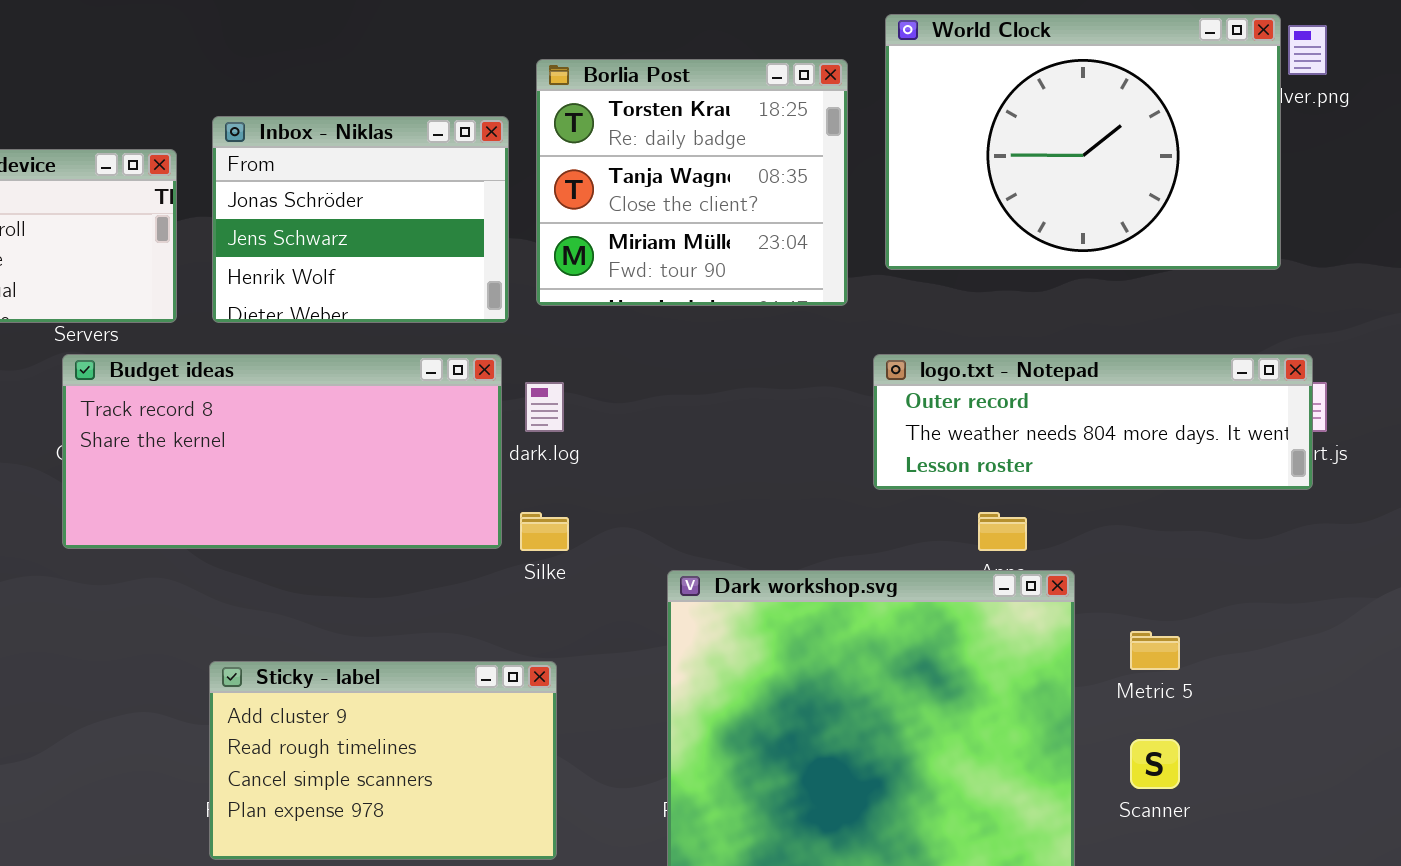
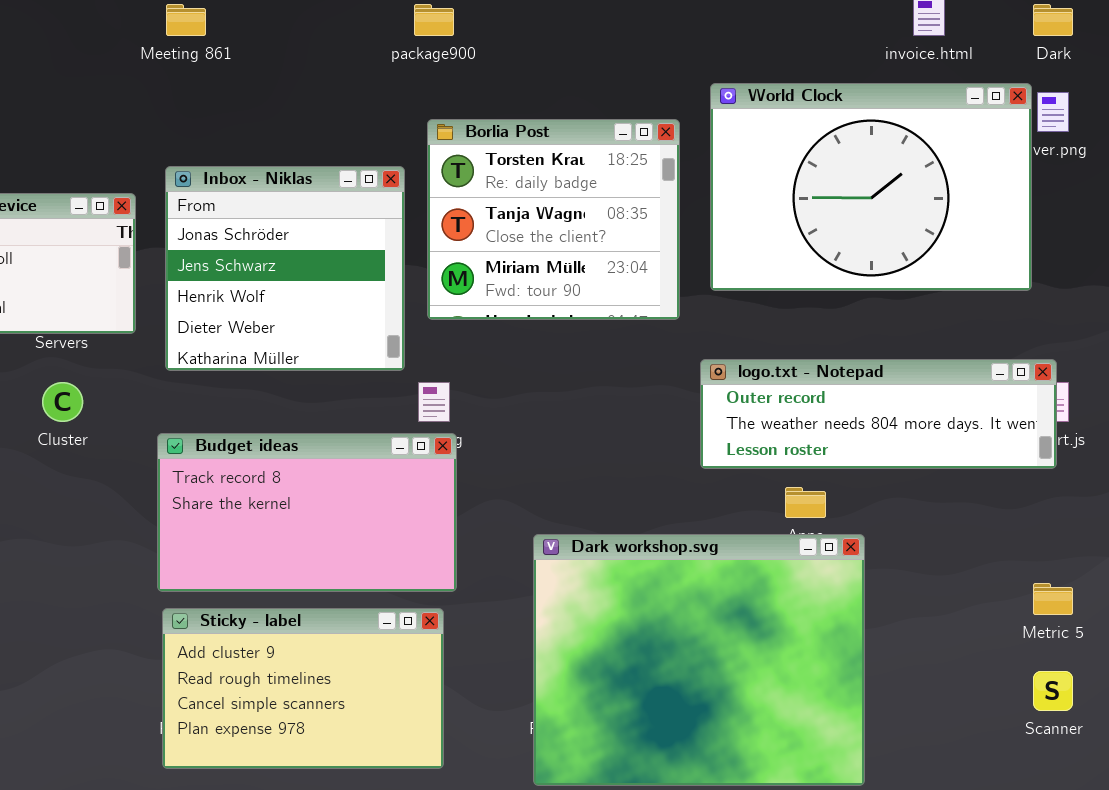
Inbox - Niklas: [212,116,509,323] -> [165,166,405,371], resized
Budget ideas: [62,354,502,549] -> [157,433,457,592], moved, resized
Metric 5: [1130,631,1180,670] -> [1033,583,1073,615], moved
Scanner: [1130,739,1180,789] -> [1033,671,1073,711], moved

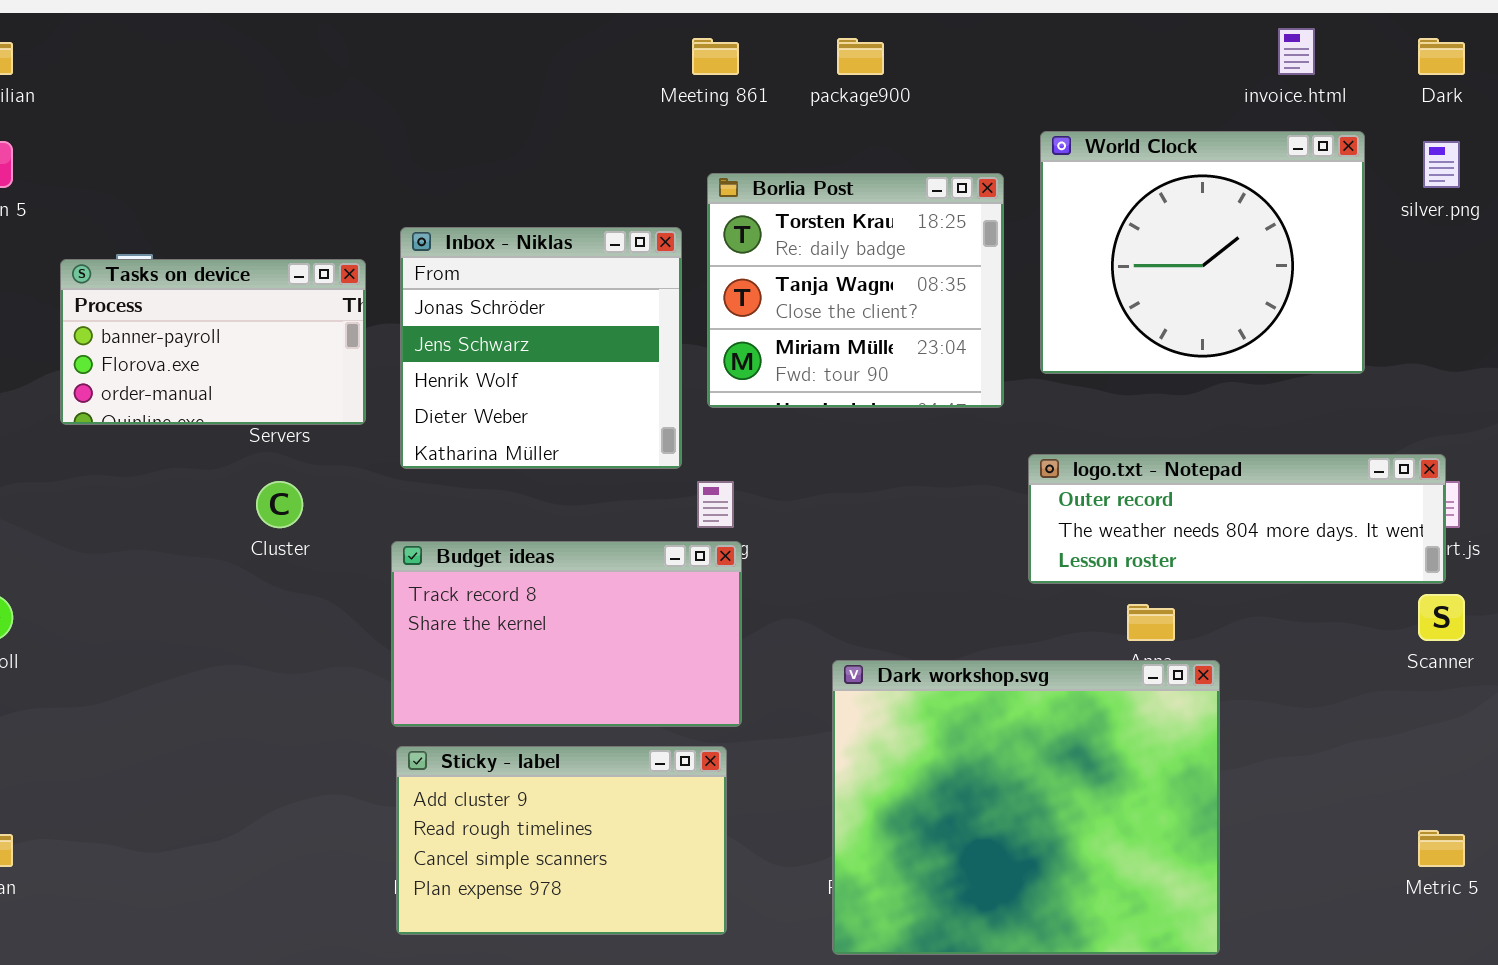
Meeting 861: [166,4,206,36] -> [692,38,739,75], moved
package900: [414,4,454,36] -> [837,38,884,75], moved
World Clock: [710,83,1032,291] -> [1040,131,1365,374], resized
Metric 5: [1033,583,1073,615] -> [1418,830,1465,867], moved
Scanner: [1033,671,1073,711] -> [1418,594,1465,641], moved

